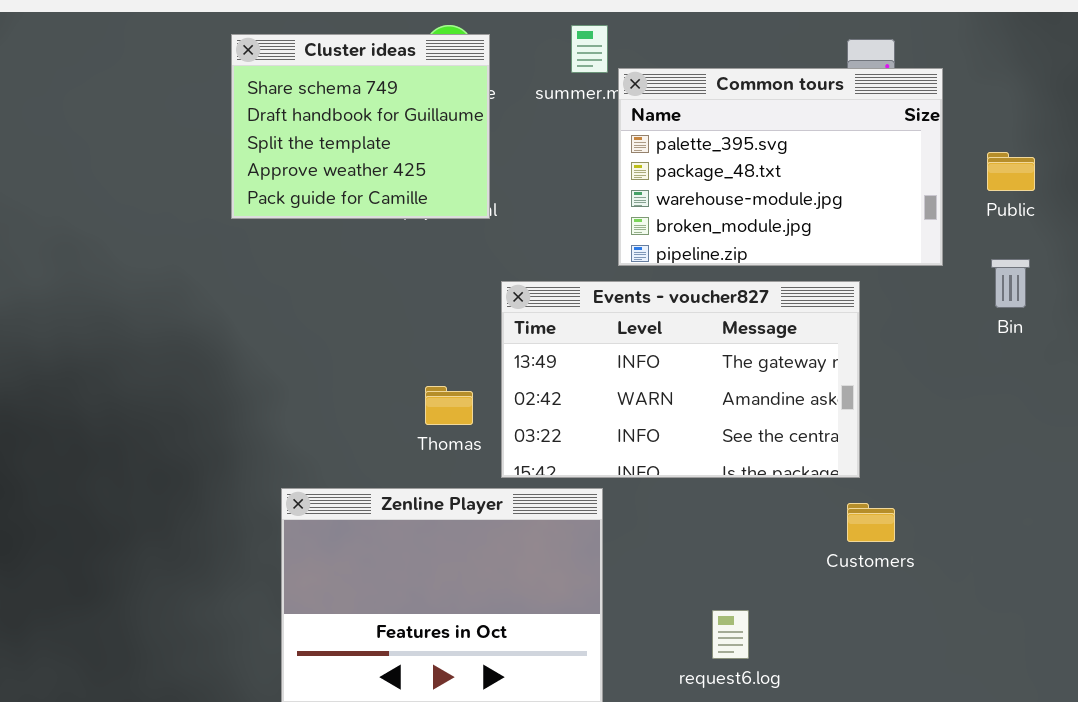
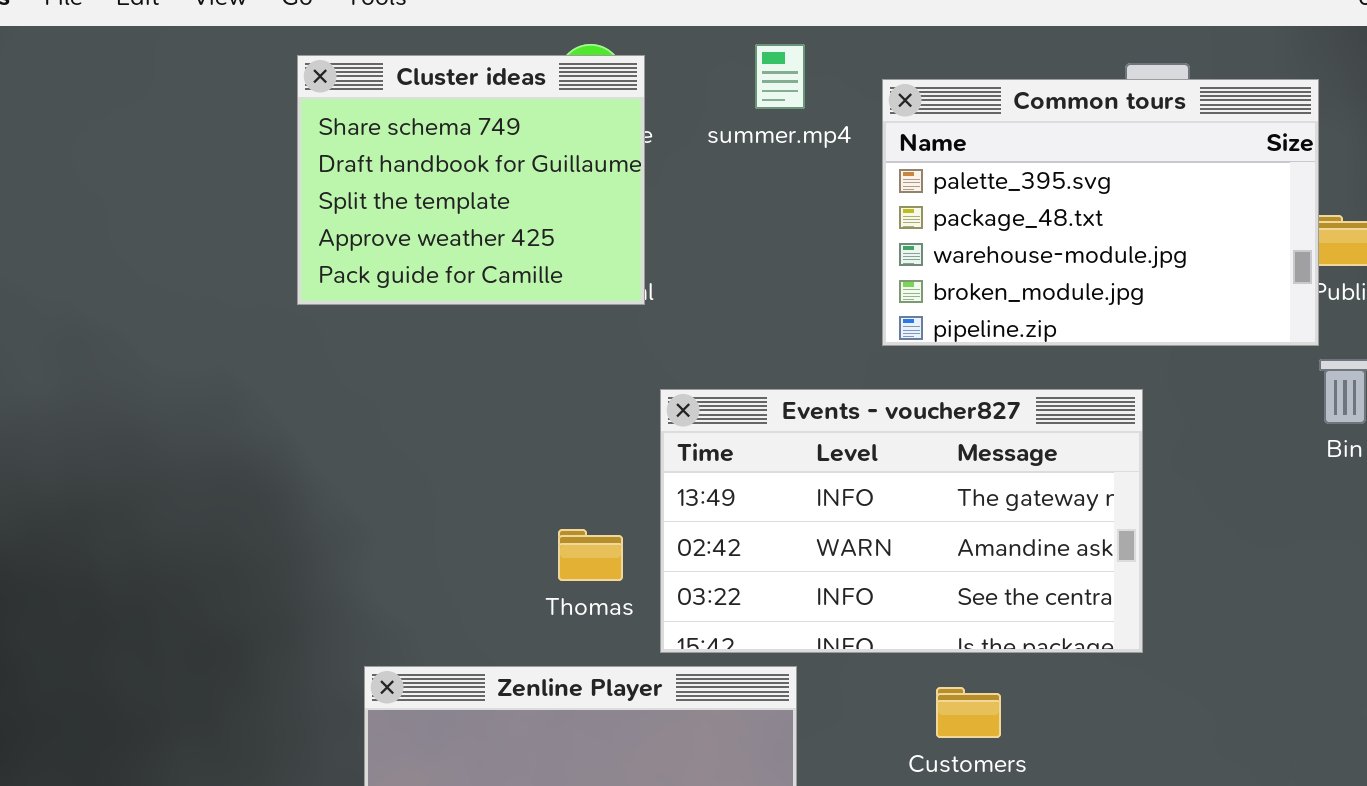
Common tours: [618,68,943,266] -> [882,79,1319,346], moved
Customers: [847,503,895,542] -> [936,687,1001,738], moved

